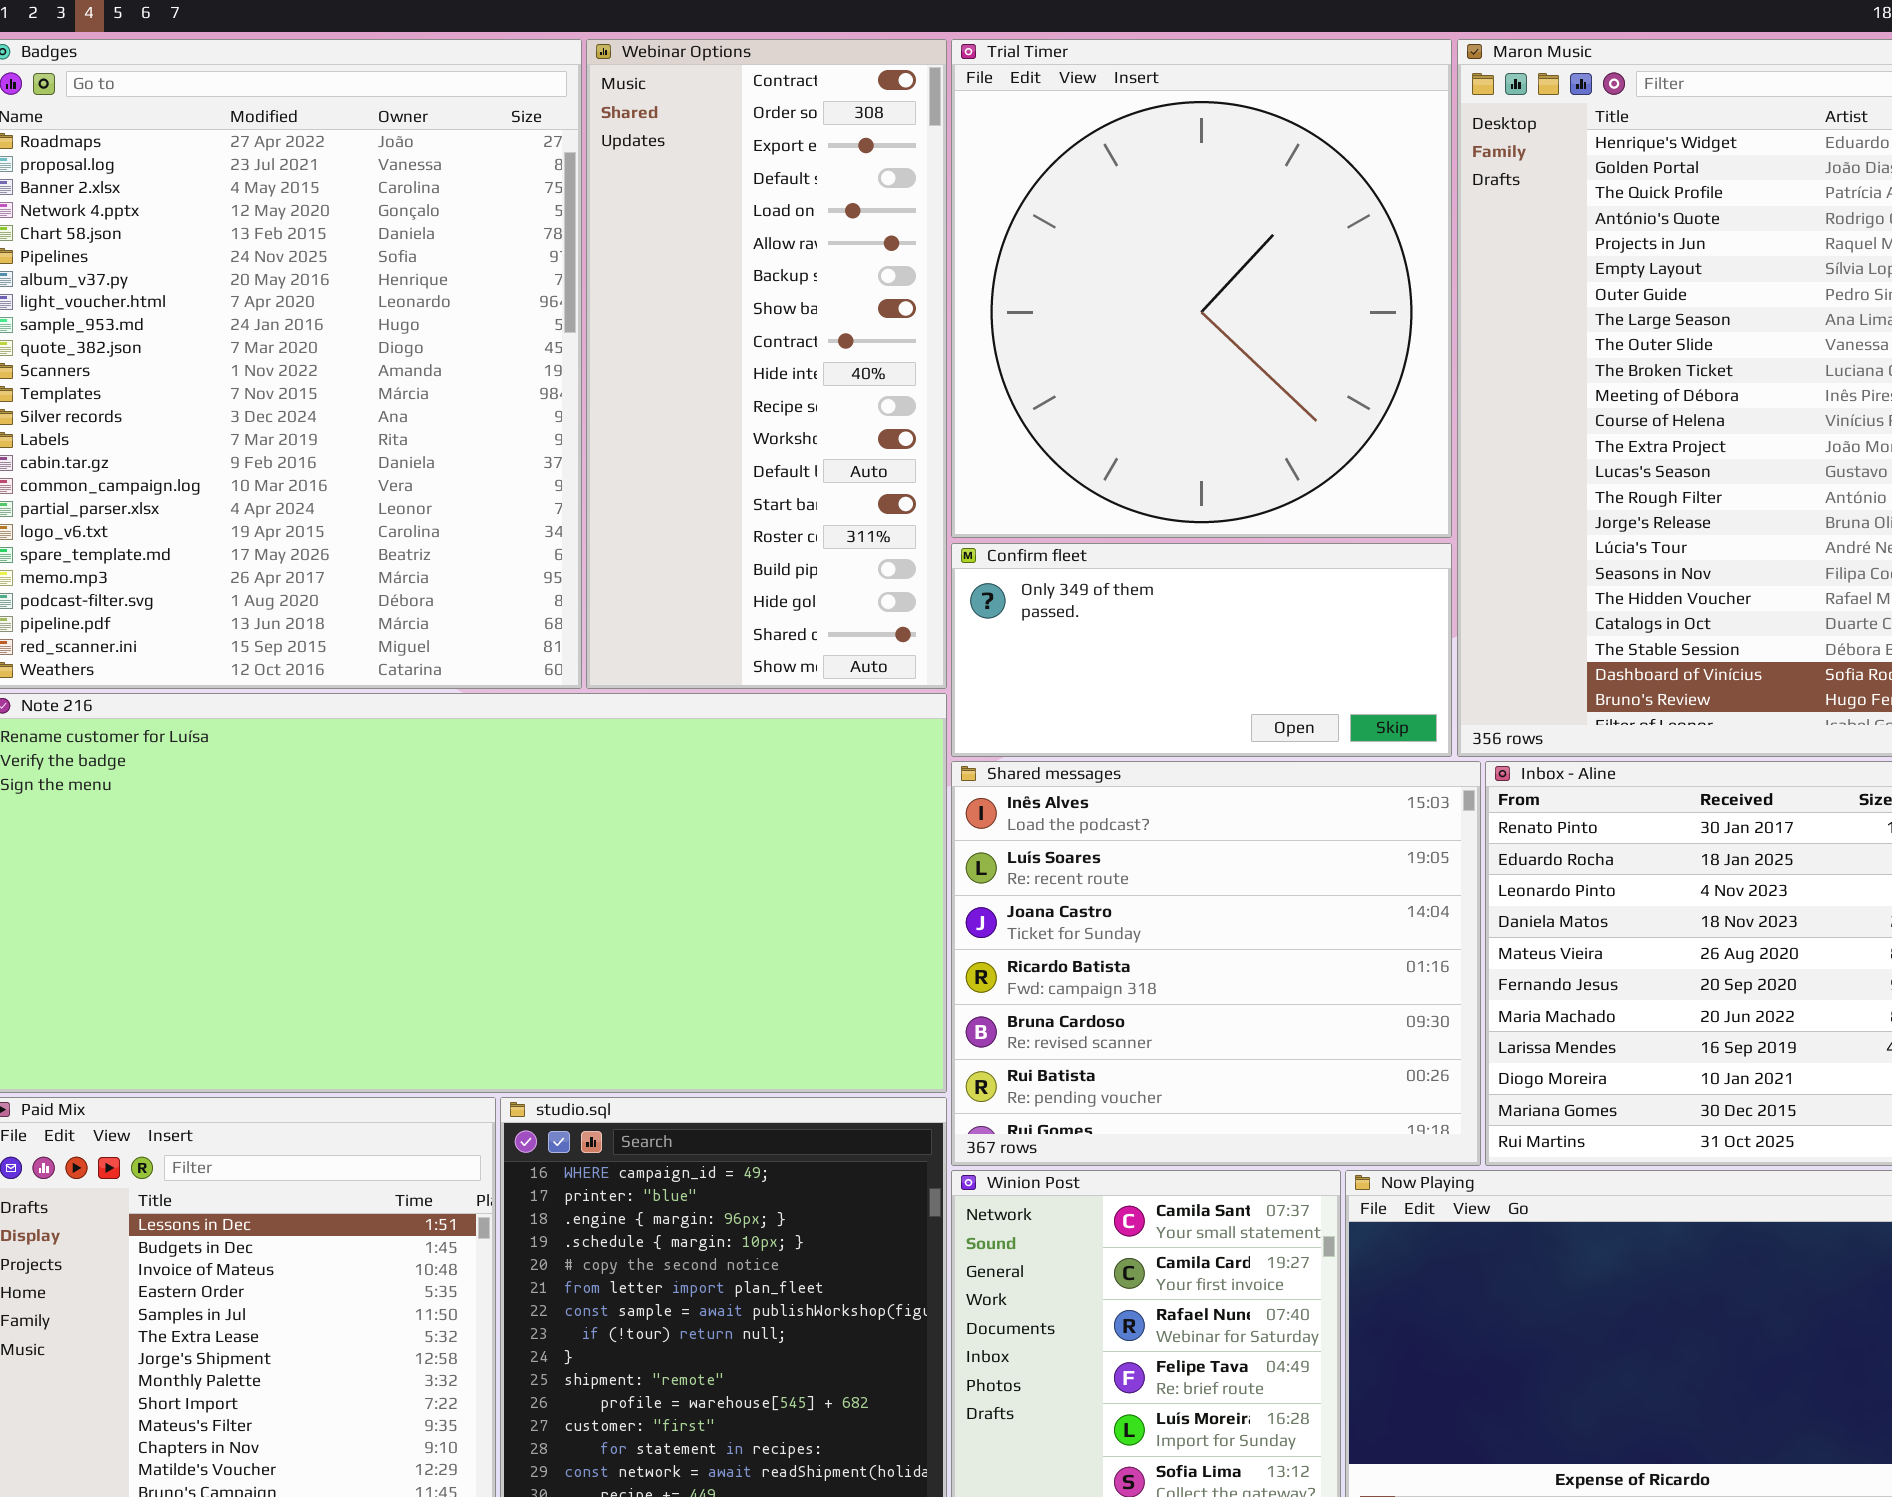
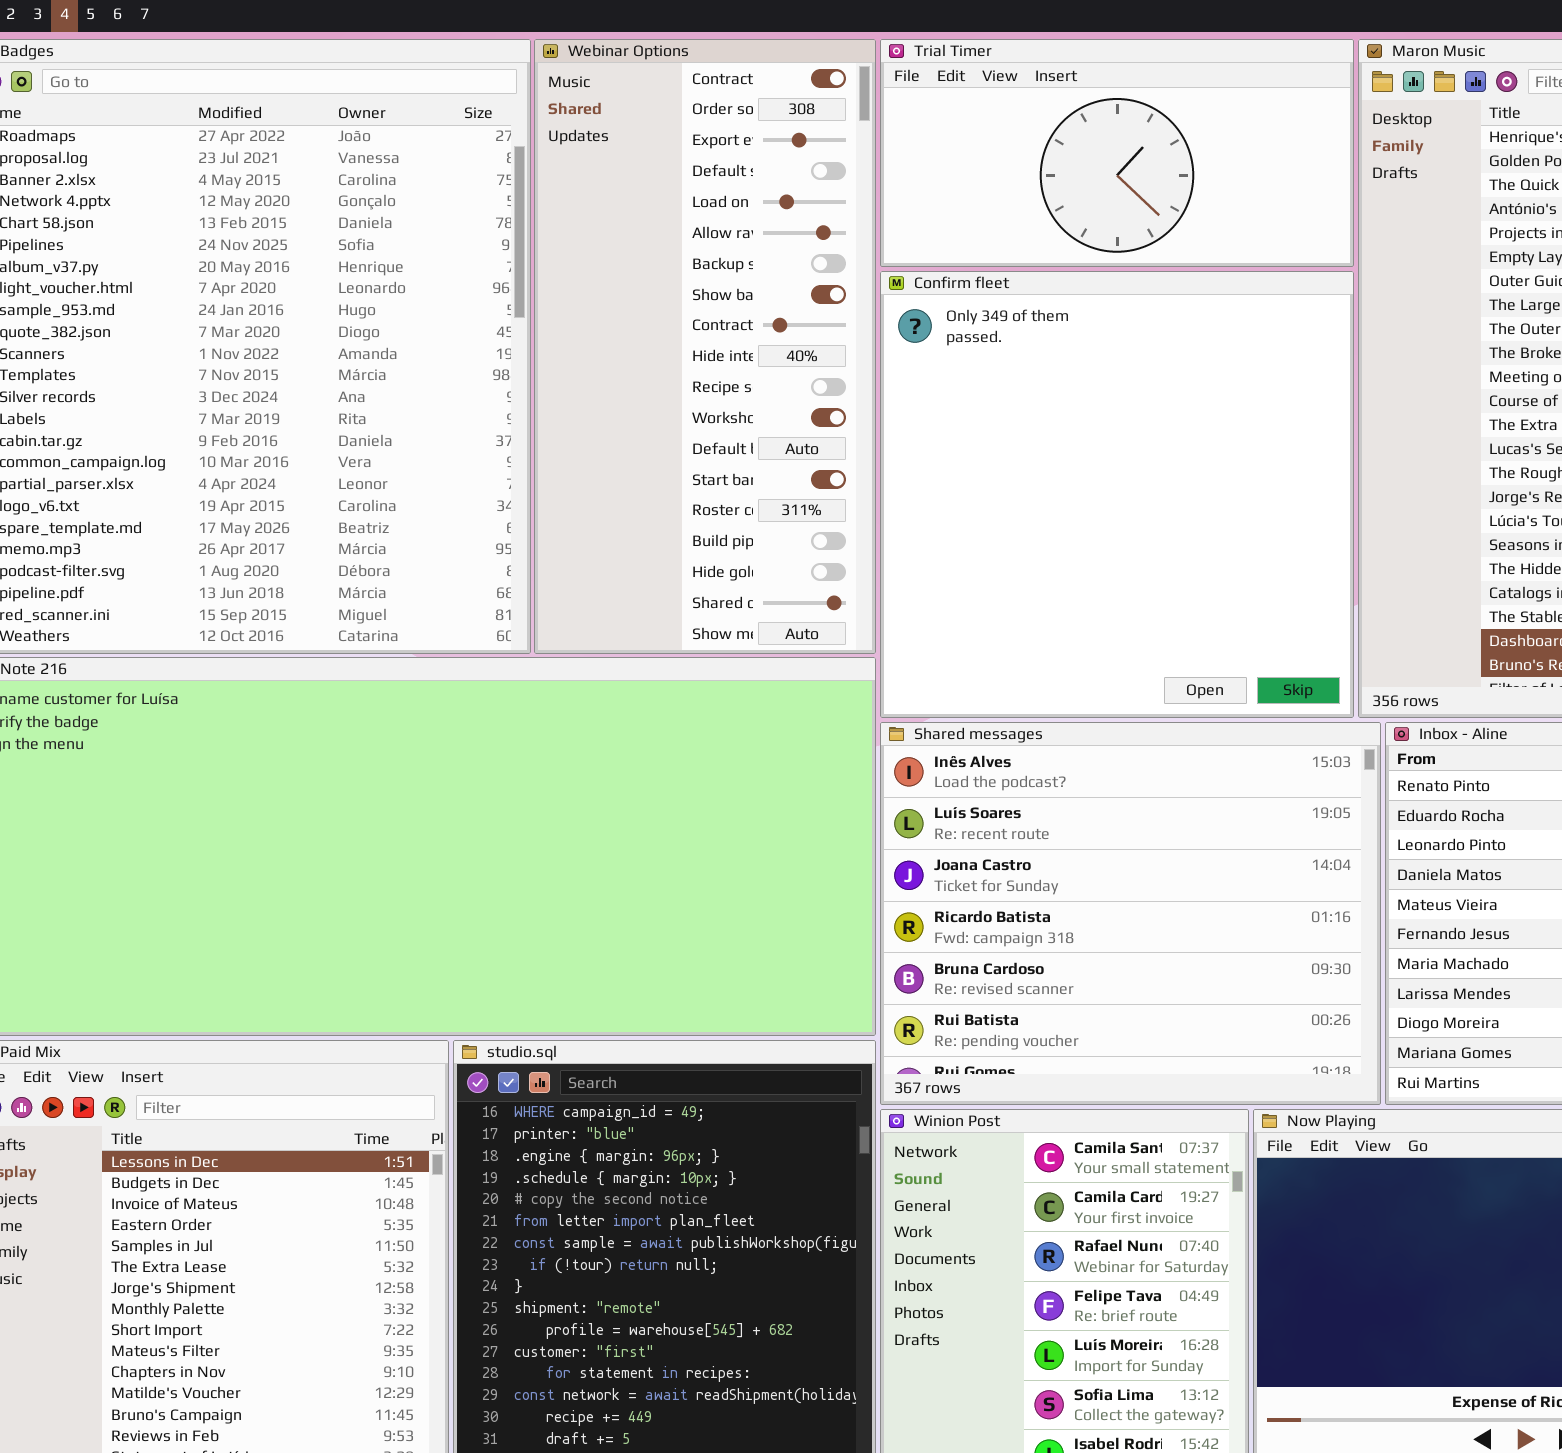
Trial Timer: [951,39,1452,538] -> [880,39,1354,267], resized
Confirm fleet: [951,543,1452,757] -> [880,271,1354,718], resized

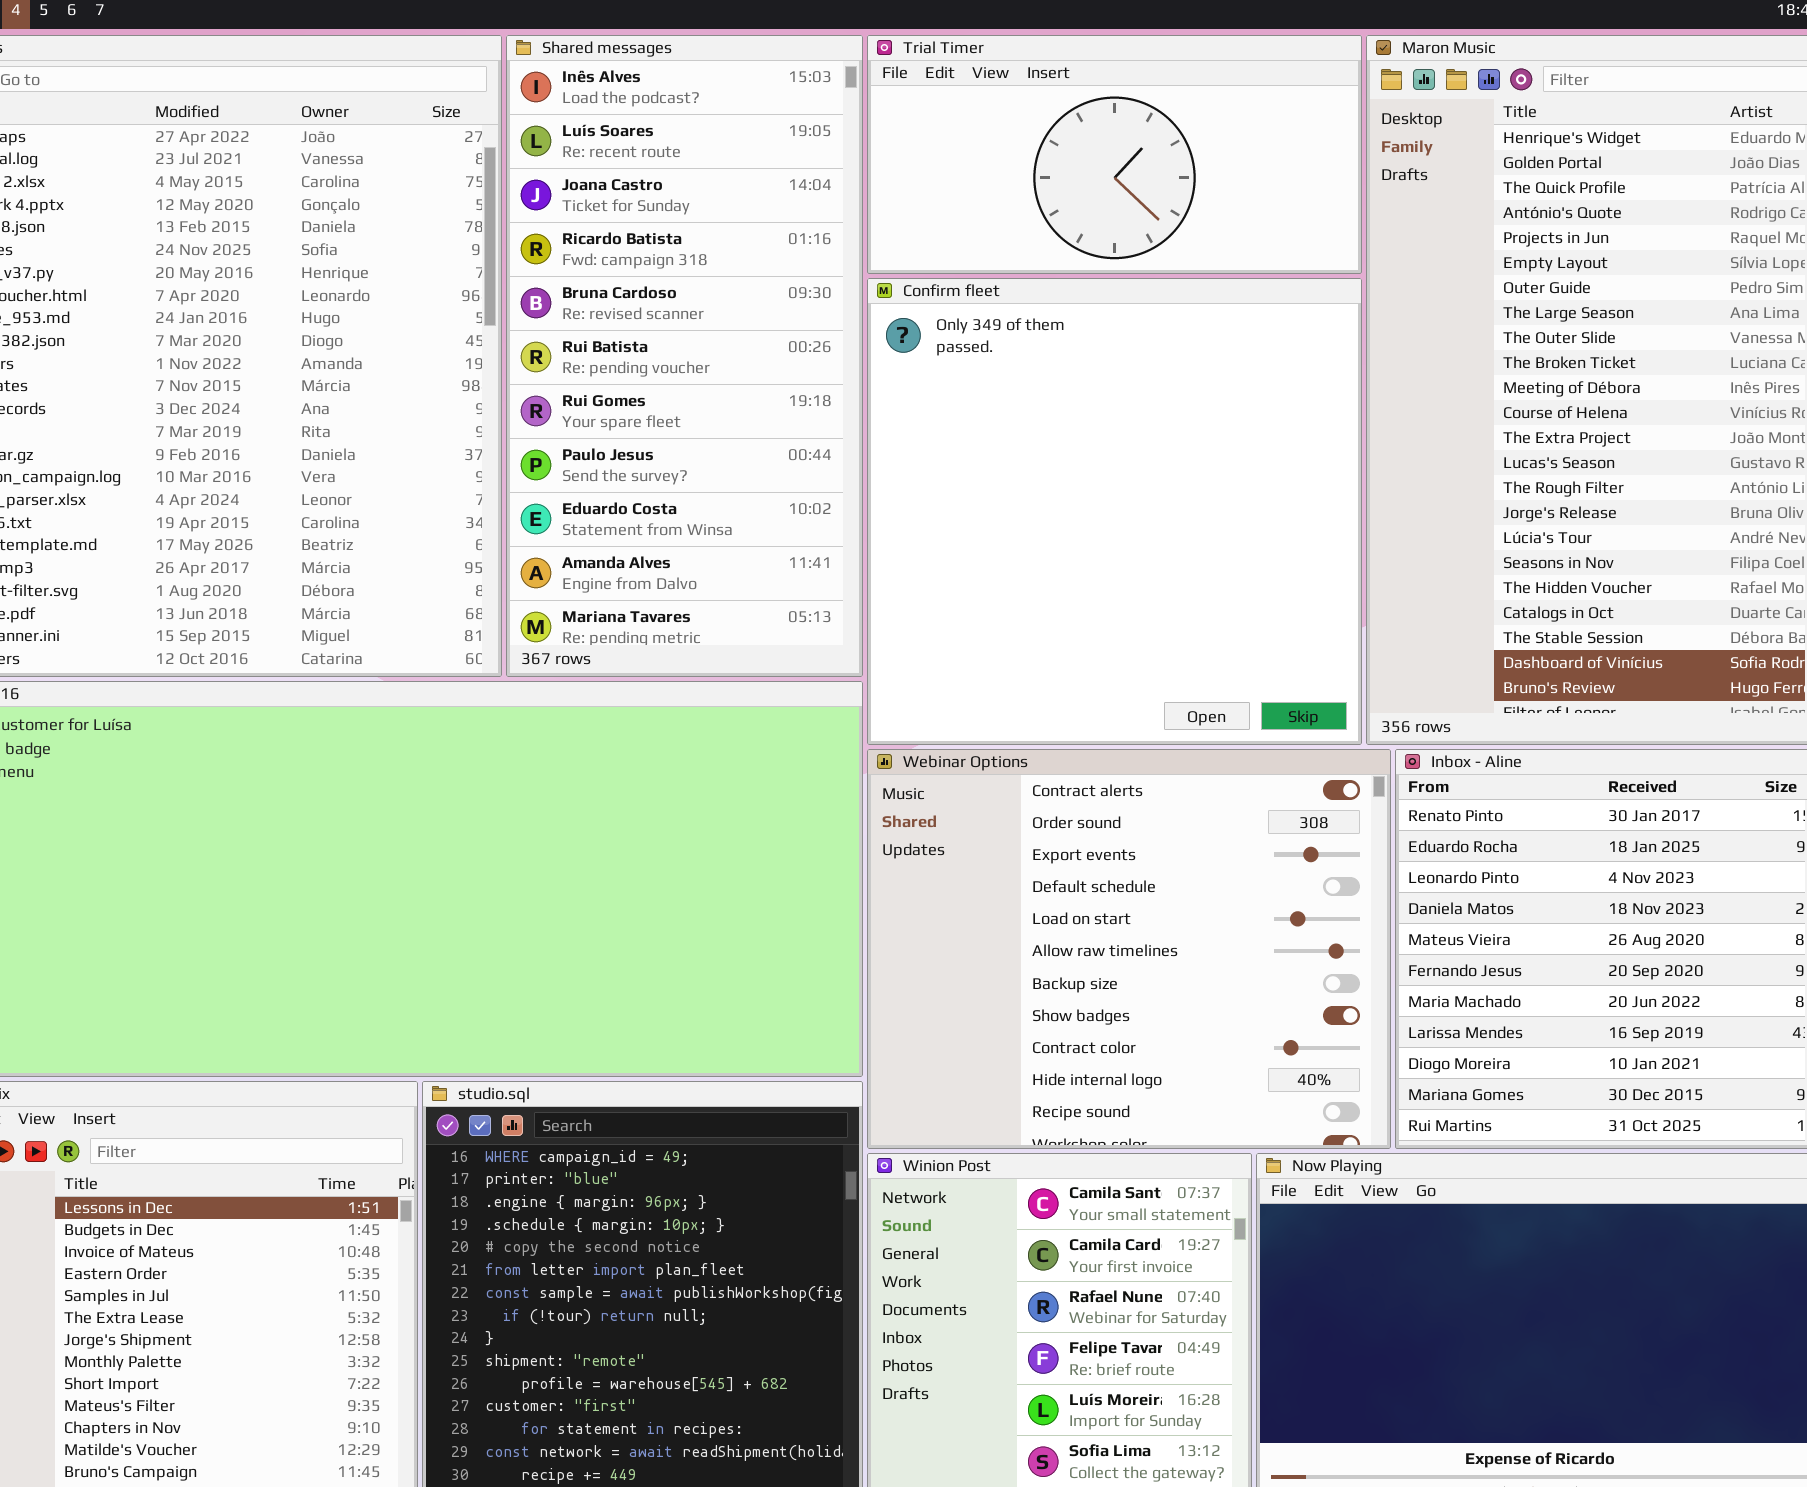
Webinar Options: [534,39,876,654] -> [867,749,1391,1149], moved, resized
Shared messages: [880,722,1381,1105] -> [506,35,863,677], moved, resized

